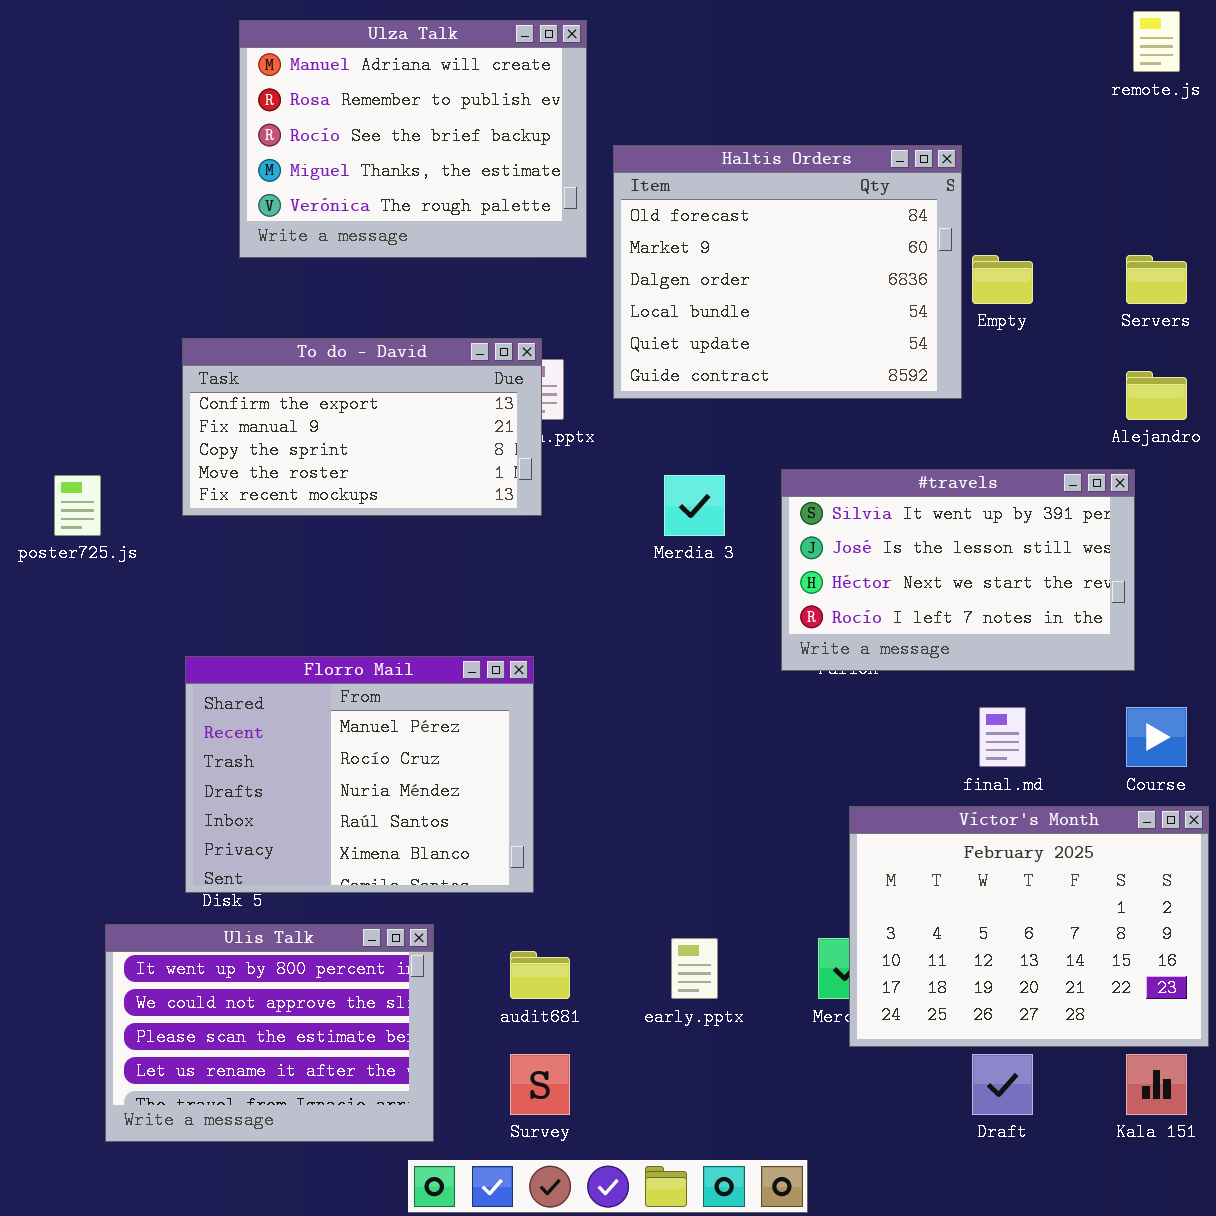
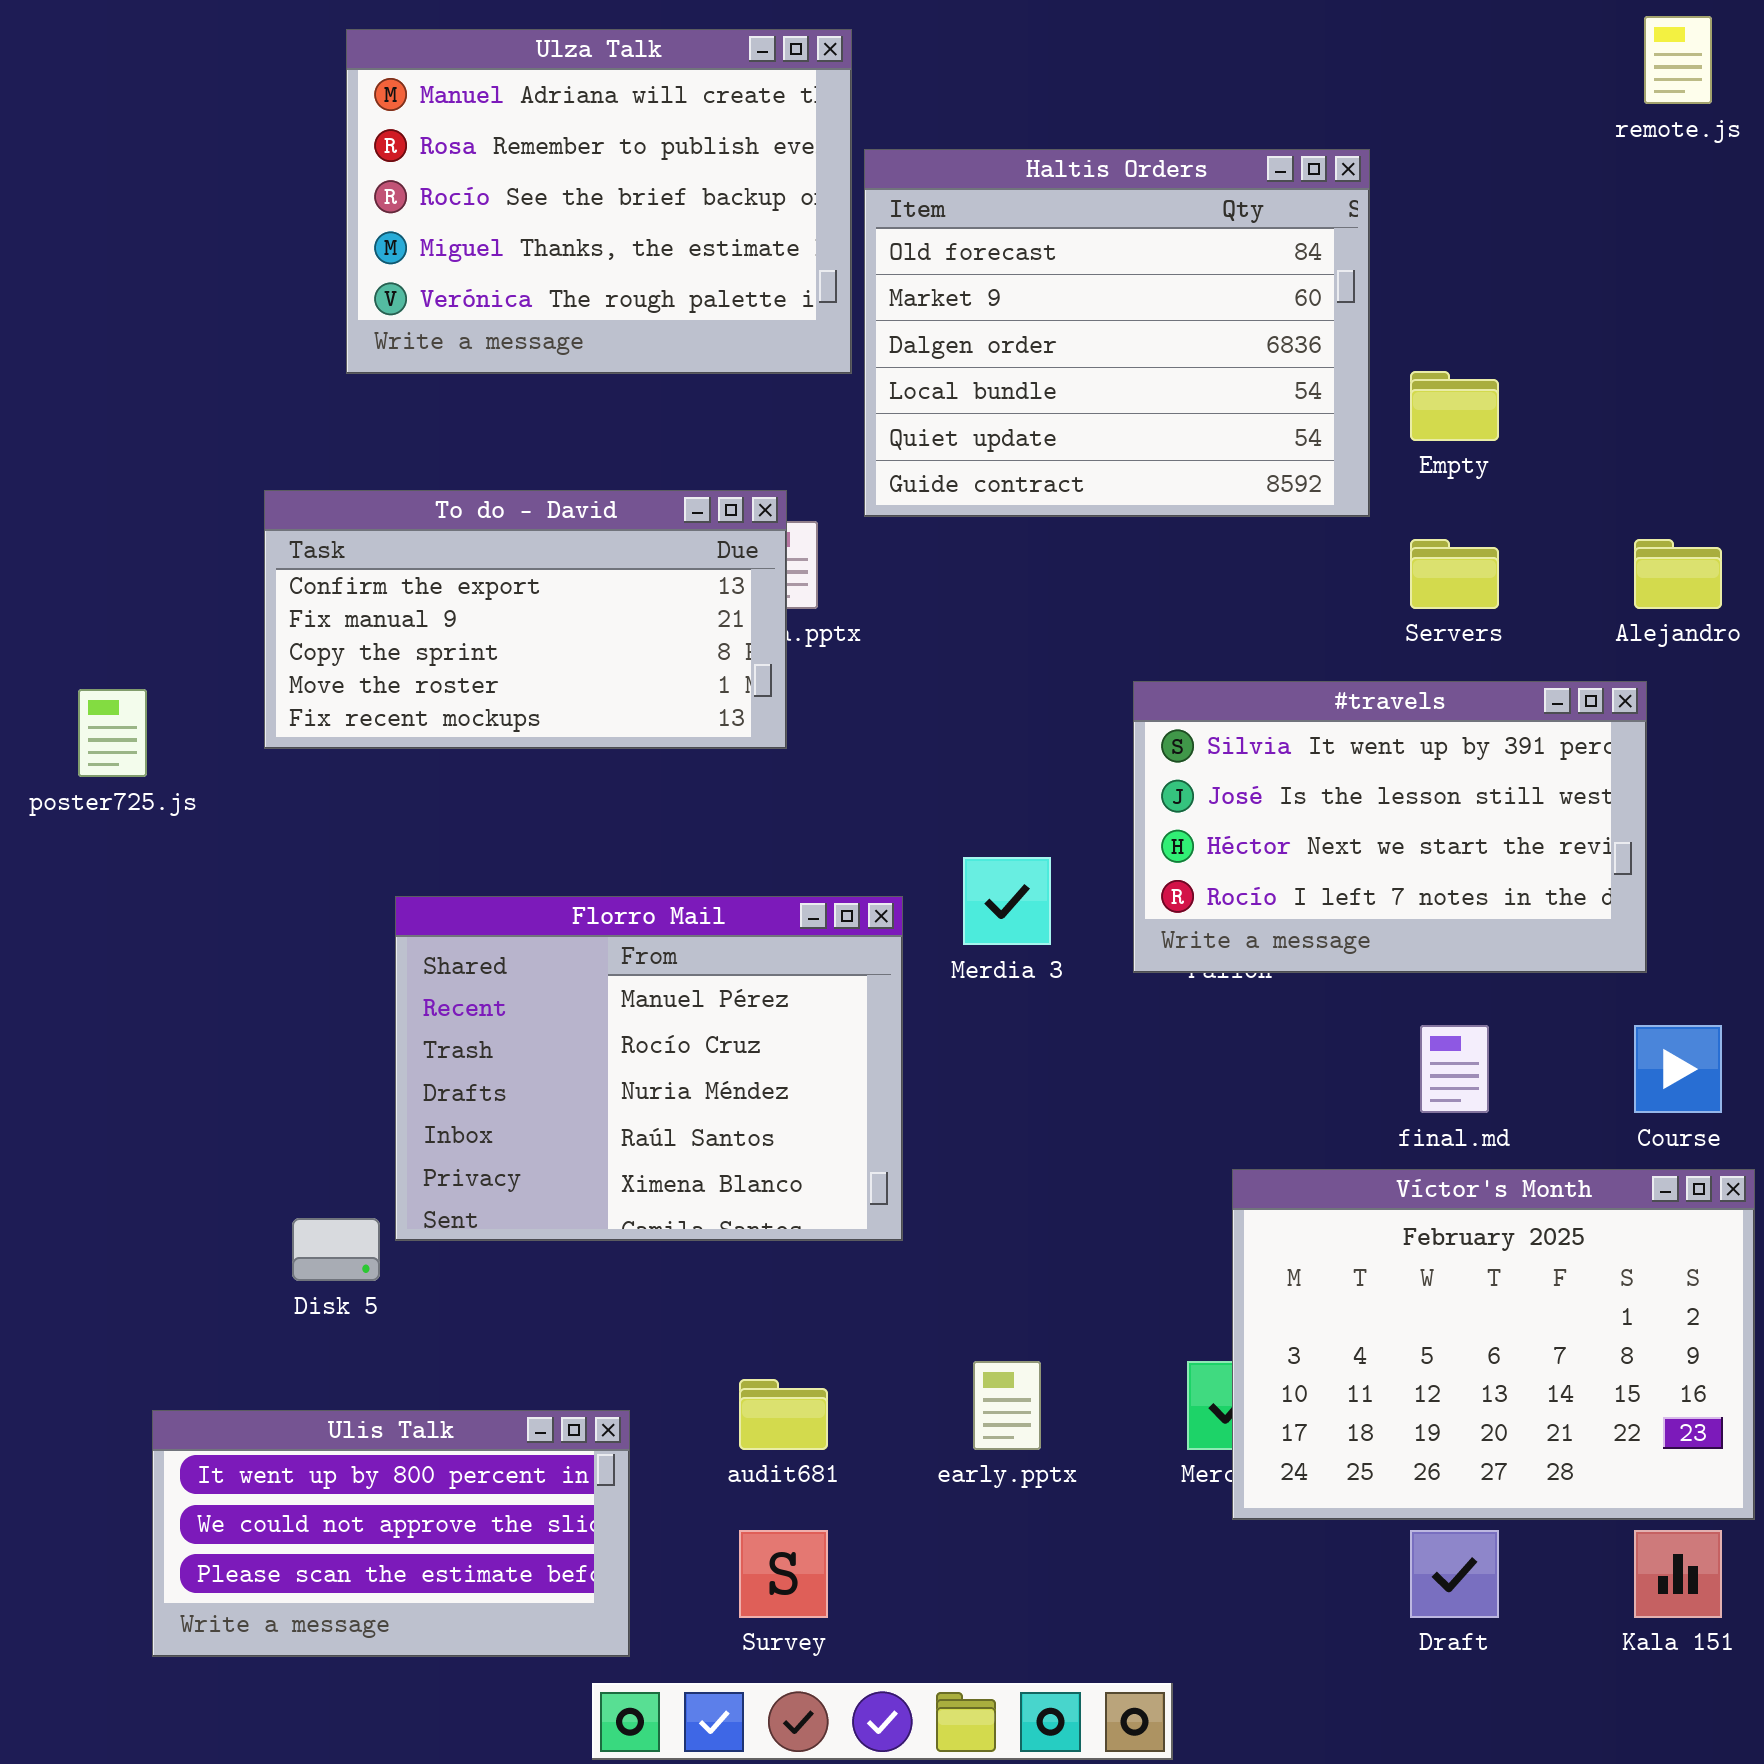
Haltis Orders: [613,145,962,399] -> [864,149,1370,517], moved
Servers: [1126,255,1187,304] -> [1410,539,1499,609], moved
Merdia 3: [664,475,725,536] -> [963,857,1051,945], moved
Florro Mail: [185,656,534,893] -> [395,896,903,1241], moved
Ulis Talk: [105,924,434,1142] -> [152,1410,630,1657], resized

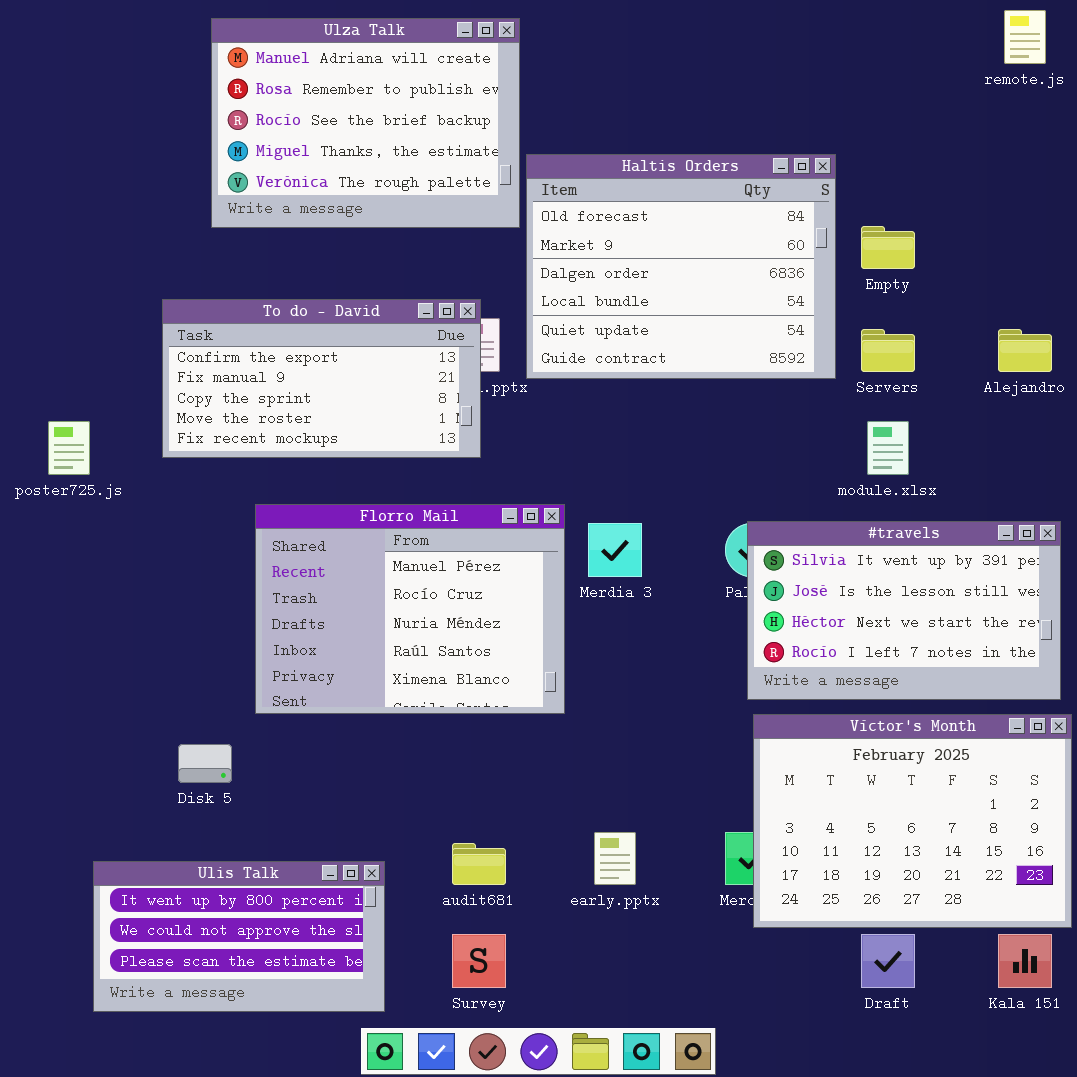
Haltis Orders: [864,149,1370,517] -> [526,154,836,379], moved
#travels: [1133,681,1647,973] -> [747,521,1061,700], moved
Florro Mail: [395,896,903,1241] -> [255,504,565,714], moved

